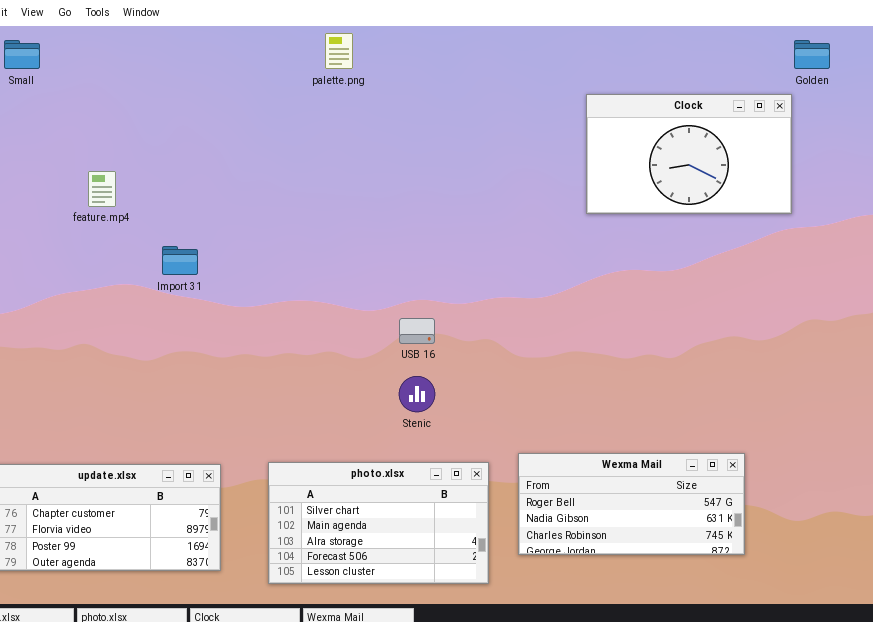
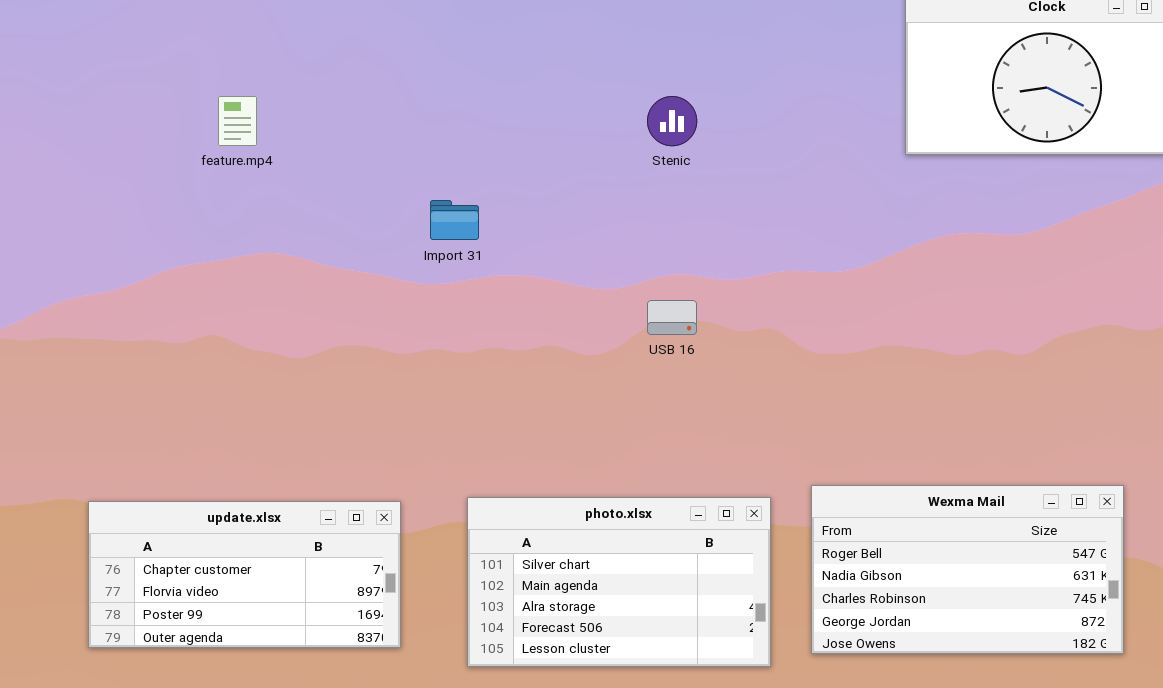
Import 31: [162,246,198,275] -> [430,200,479,240], moved
Stenic: [399,376,435,412] -> [647,96,697,146], moved
Wexma Mail: [518,453,745,555] -> [811,485,1124,654], resized

